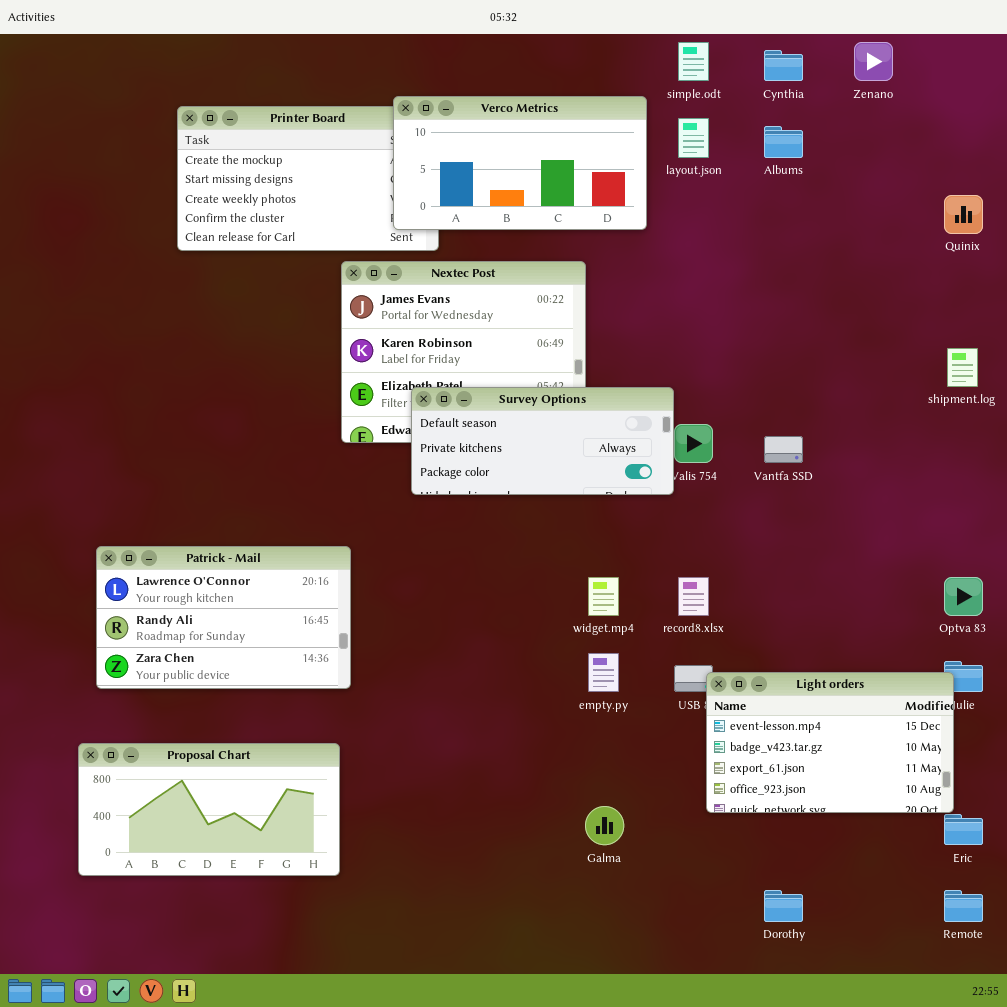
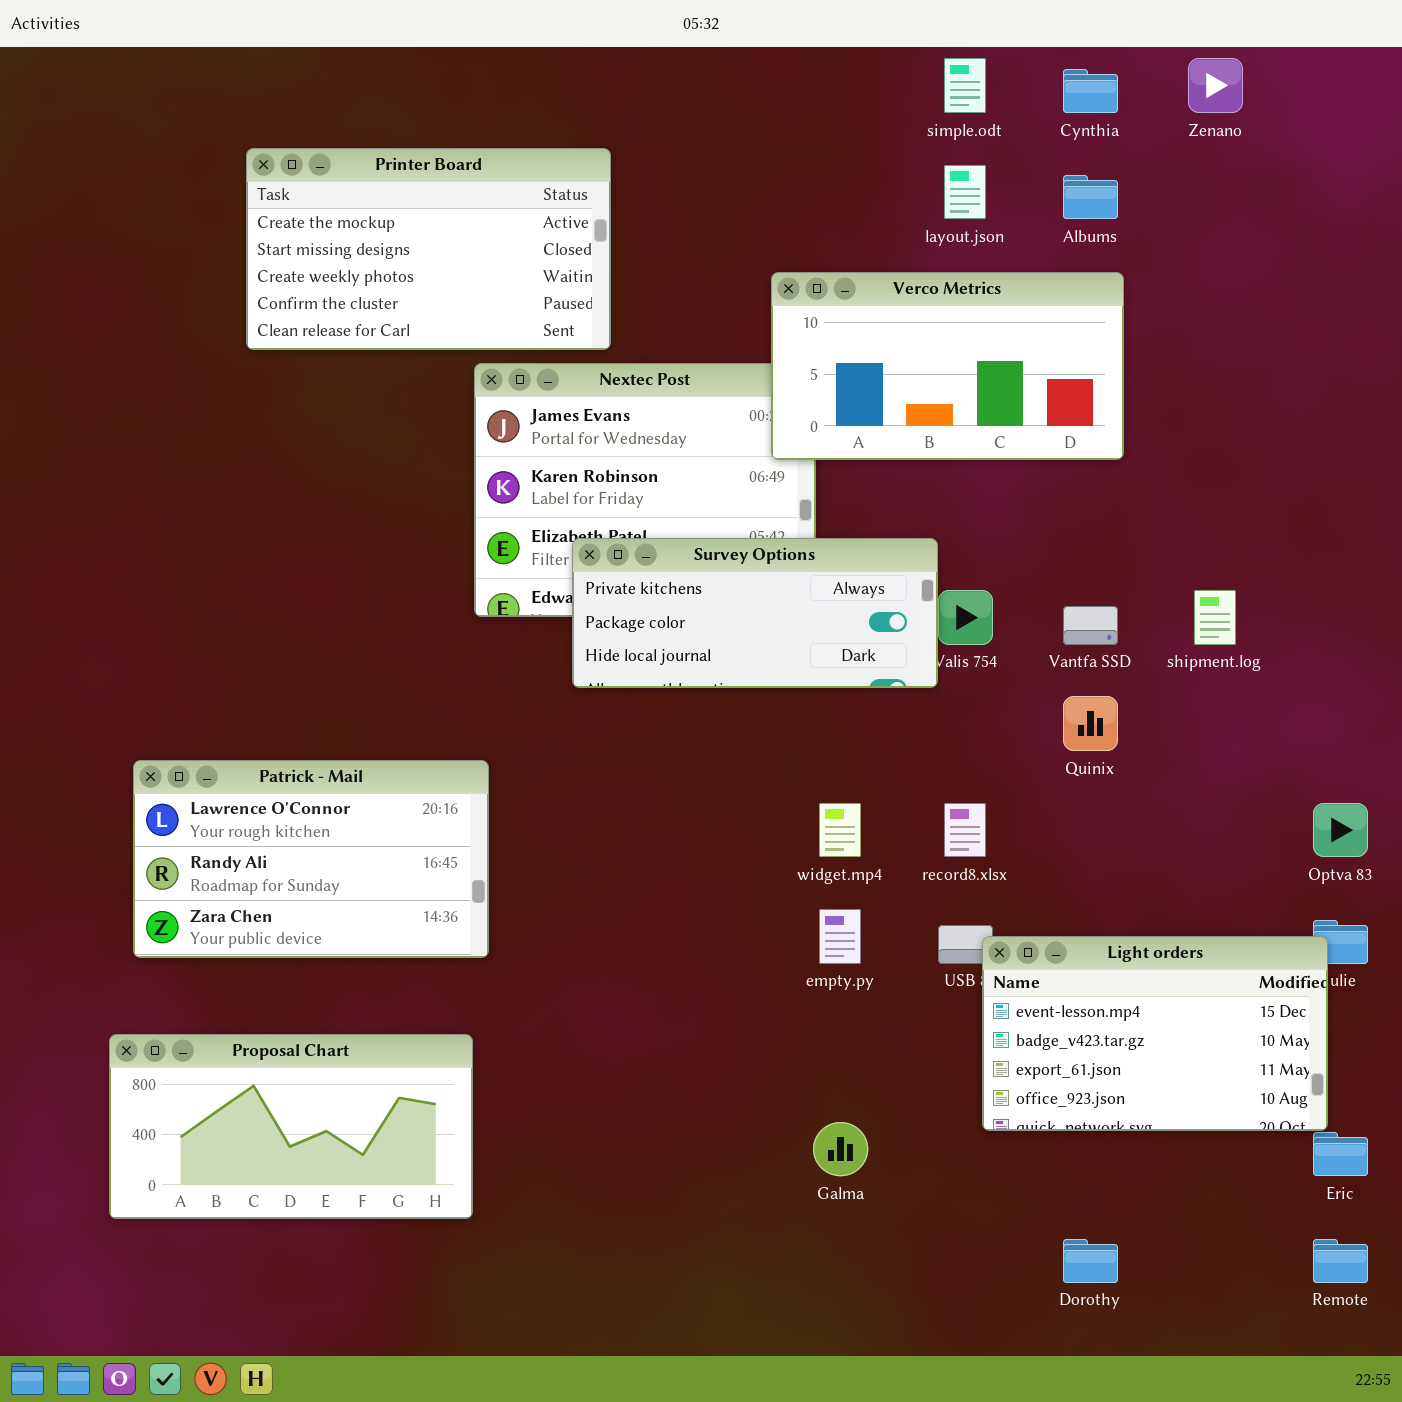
Verco Metrics: [393,96,647,230] -> [771,272,1124,460], moved
Quinix: [944,195,983,234] -> [1063,696,1118,751], moved
shipment.log: [947,348,978,387] -> [1194,590,1236,645], moved
Survey Options: [411,387,674,495] -> [572,538,938,688], scrolled down 1 row

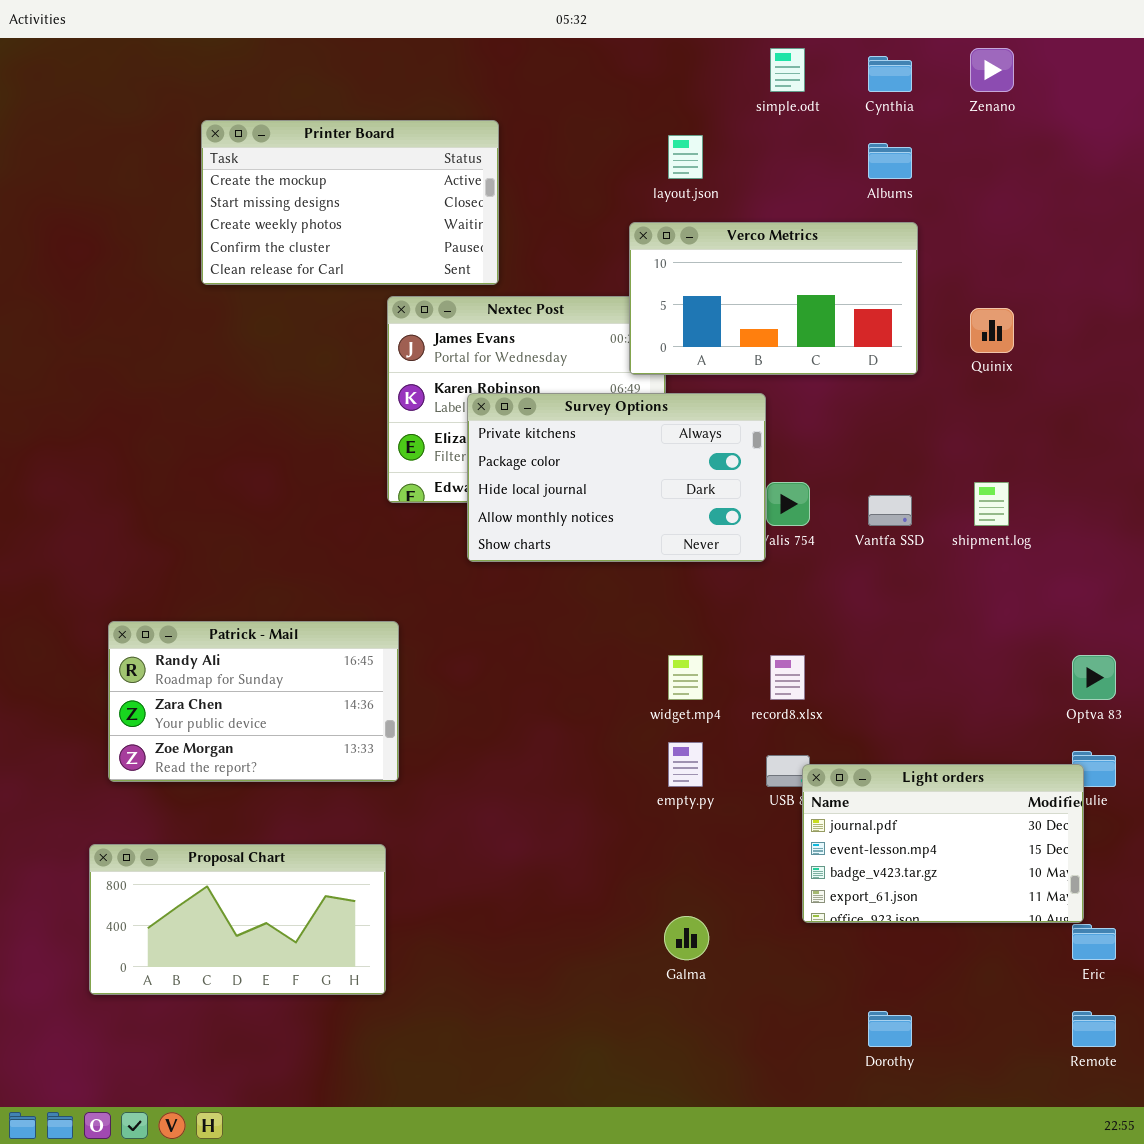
layout.json: [944,165,986,219] -> [668,135,703,179], moved
Survey Options: [572,538,938,688] -> [467,393,766,562], resized
Quinix: [1063,696,1118,751] -> [970,308,1014,353], moved
Patrick - Mail: [133,760,489,958] -> [108,621,399,782], scrolled down 1 row
Light orders: [982,936,1328,1131] -> [802,764,1084,923], scrolled up 1 row

